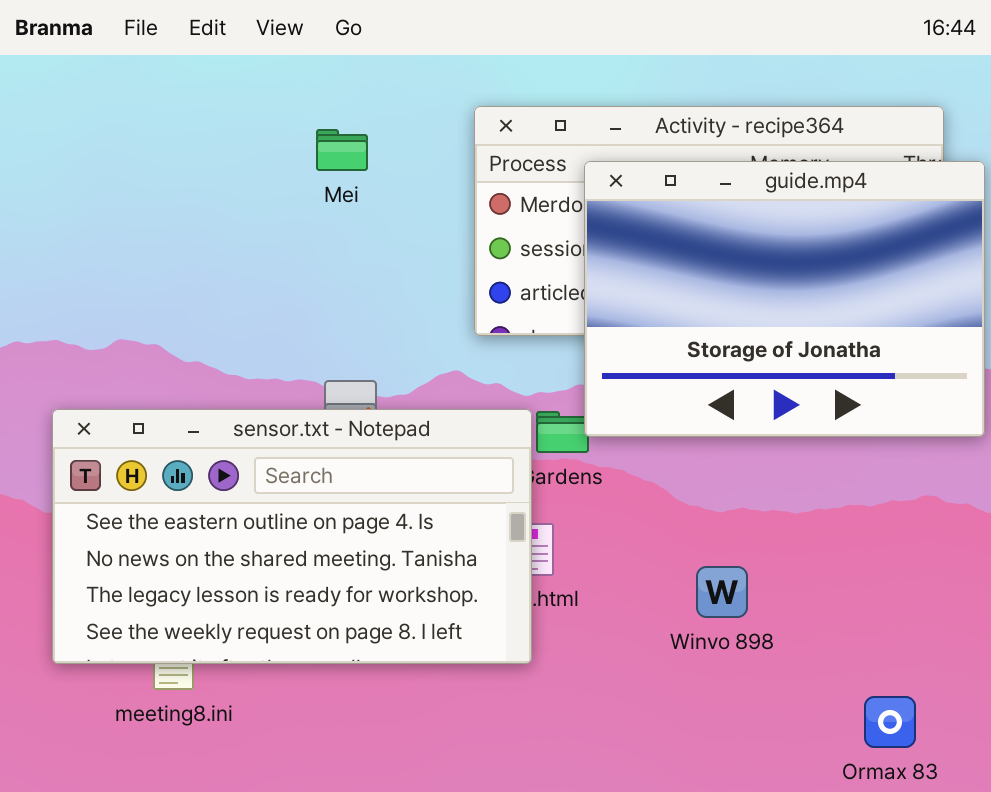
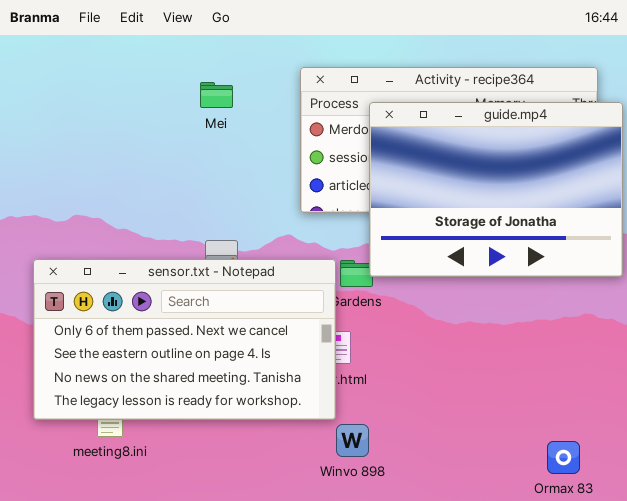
sensor.txt - Notepad: [52,409,532,664] -> [33,259,336,420], scrolled up 1 row
Winvo 898: [696,566,748,618] -> [336,424,369,457], moved

